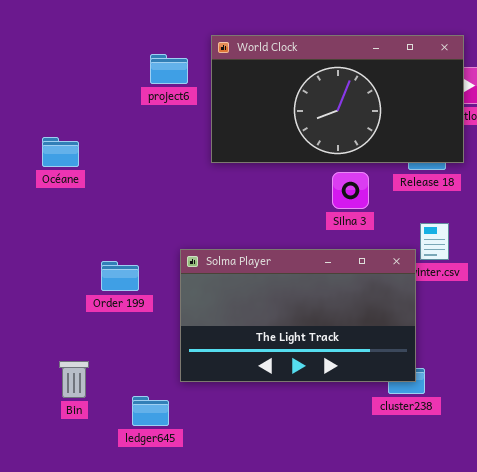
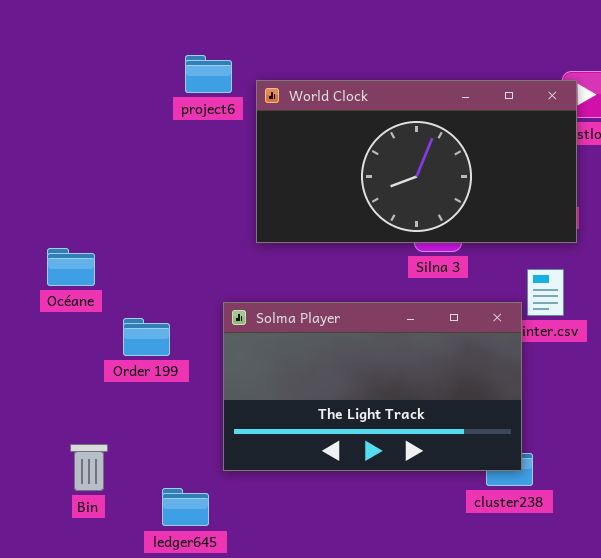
World Clock: [211,35,464,163] -> [256,80,577,243], moved
Océane: [42,137,79,167] -> [47,248,95,286], moved

